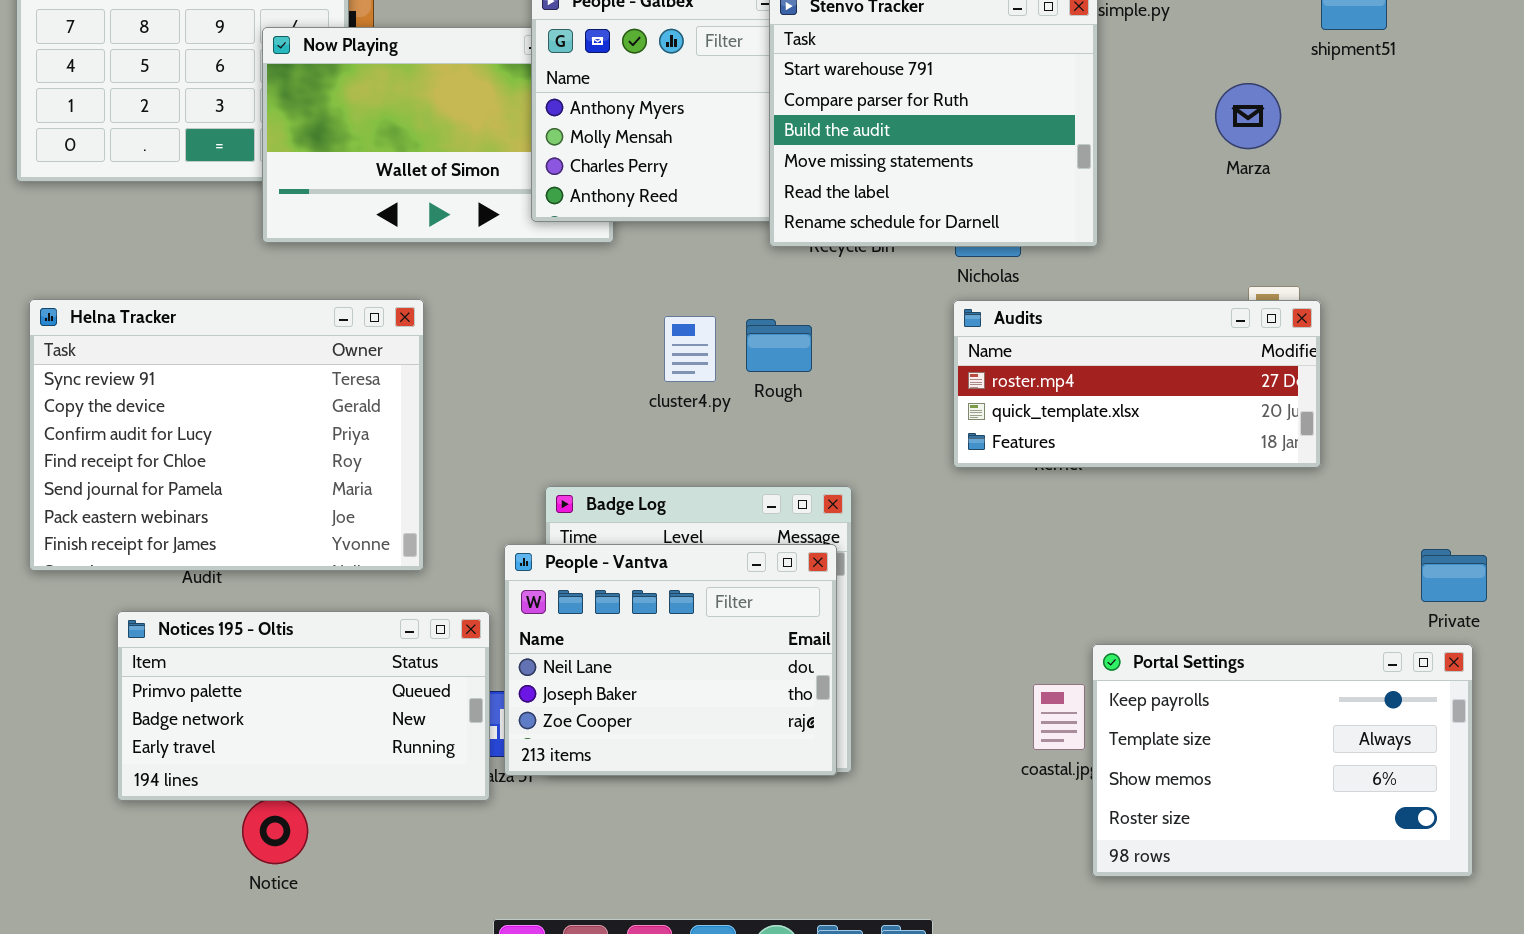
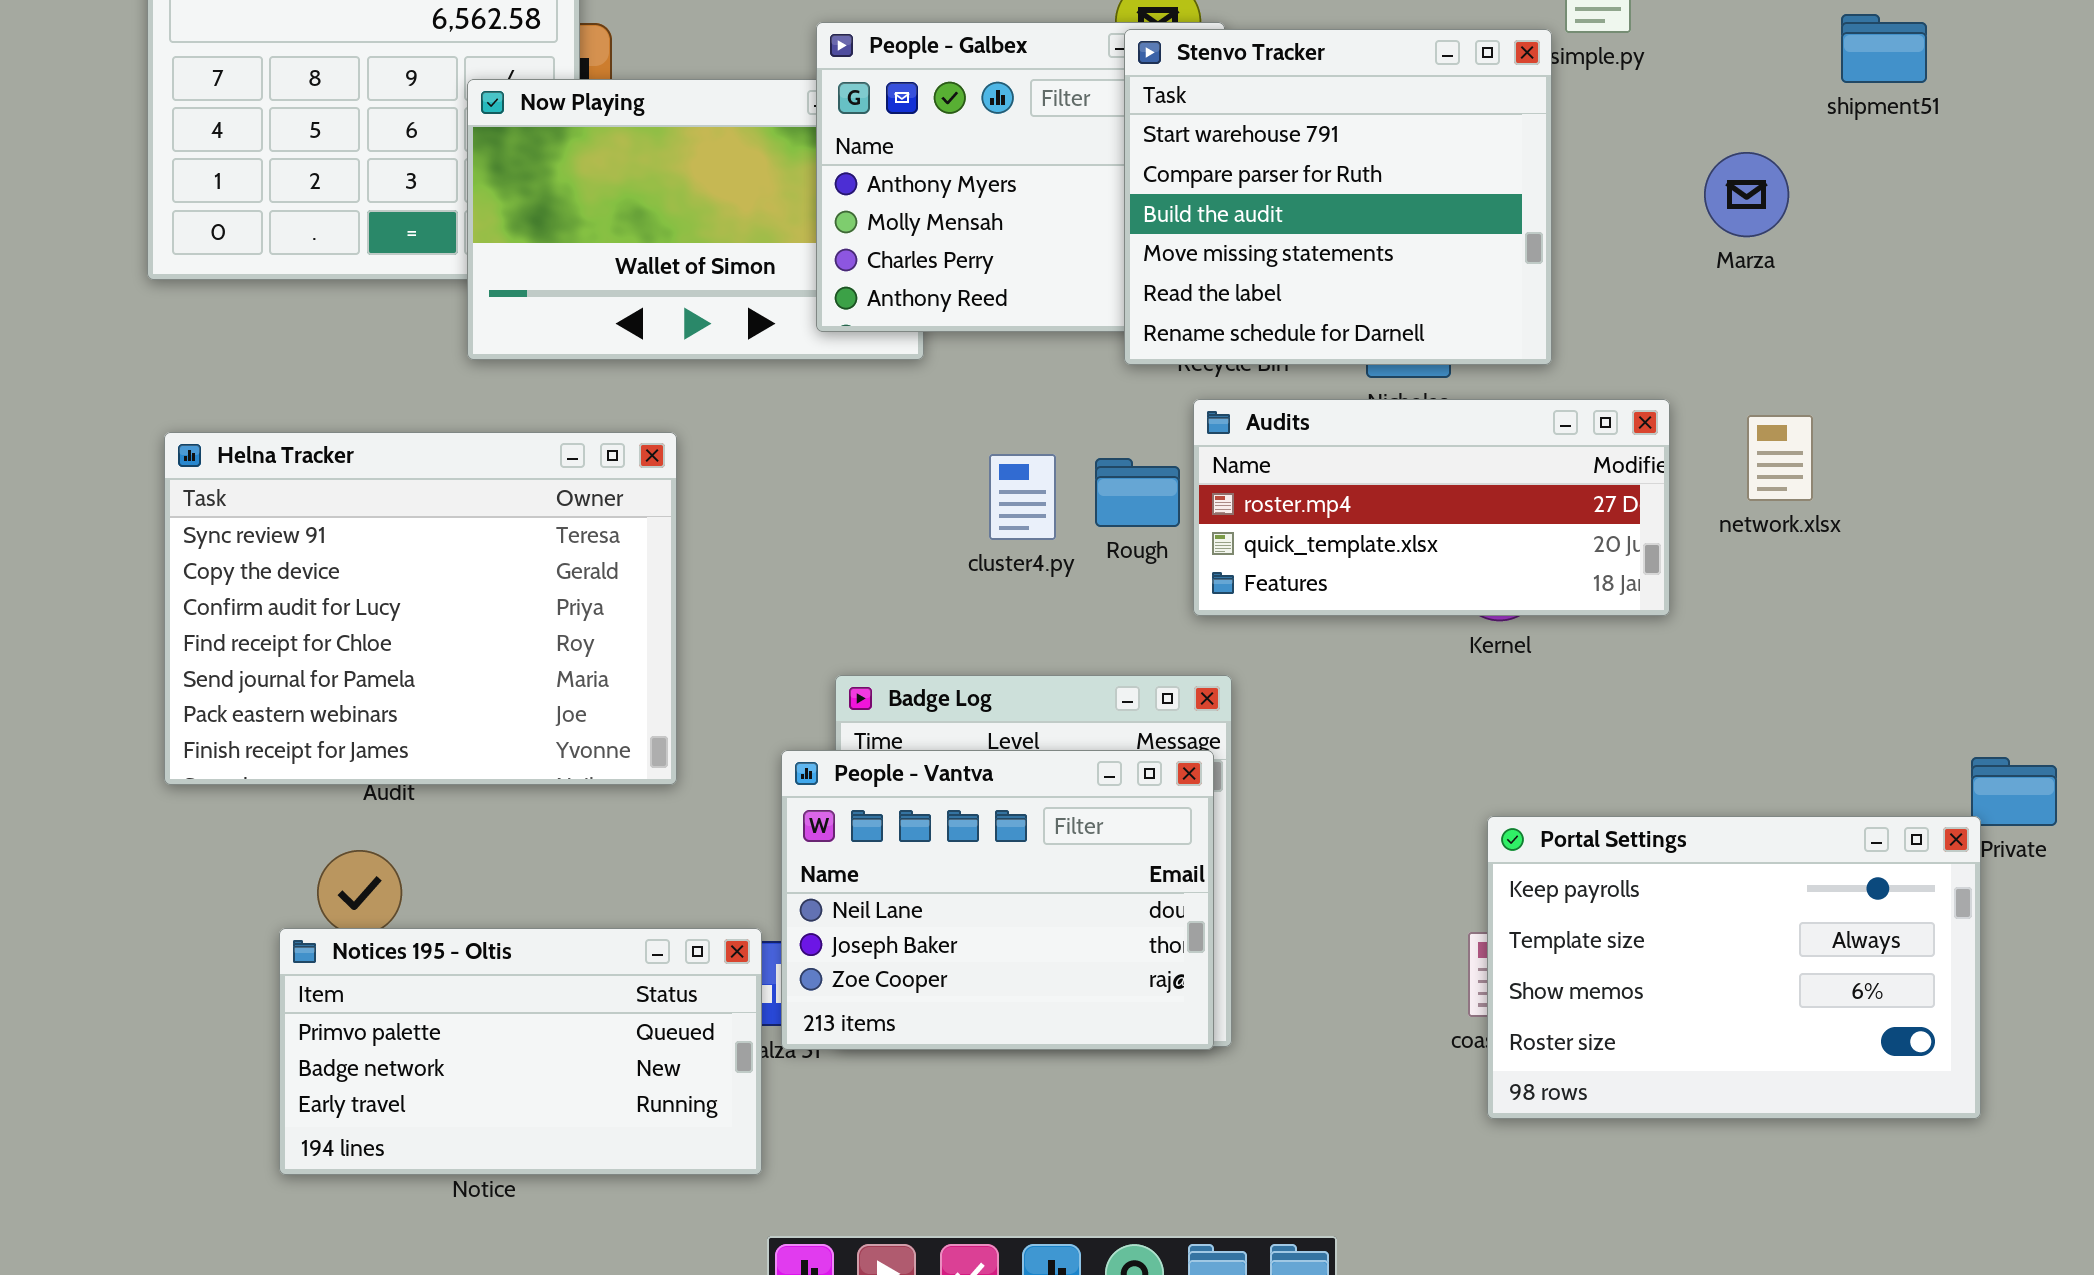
Audits: [953,300,1321,468] -> [1193,399,1670,616], moved
Notices 195 - Oltis: [117,611,490,801] -> [279,928,762,1175], moved
Portal Settings: [1092,644,1473,877] -> [1487,816,1981,1119], moved

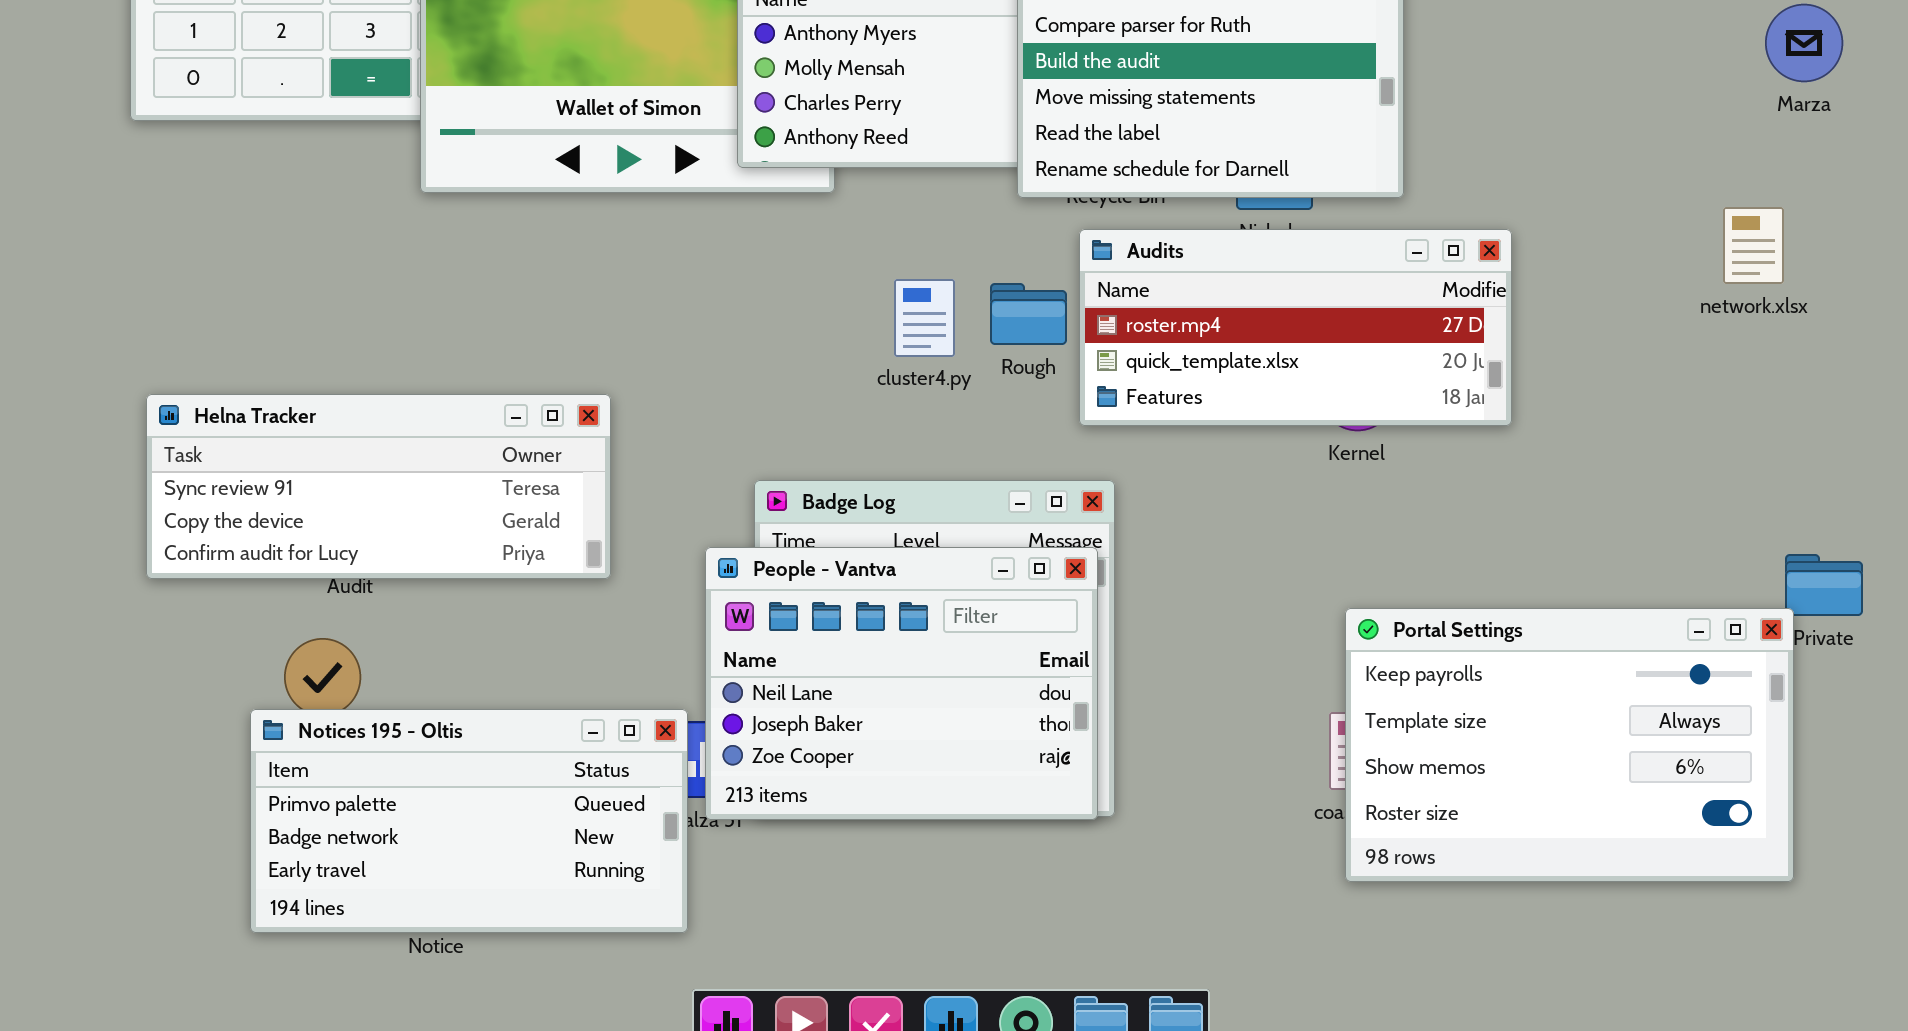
Marza: [1704,152,1789,237] -> [1765,4,1843,82], moved
network.xlsx: [1747,415,1813,501] -> [1723,207,1784,284], moved
Helna Tracker: [164,432,677,785] -> [146,394,611,579], resized

